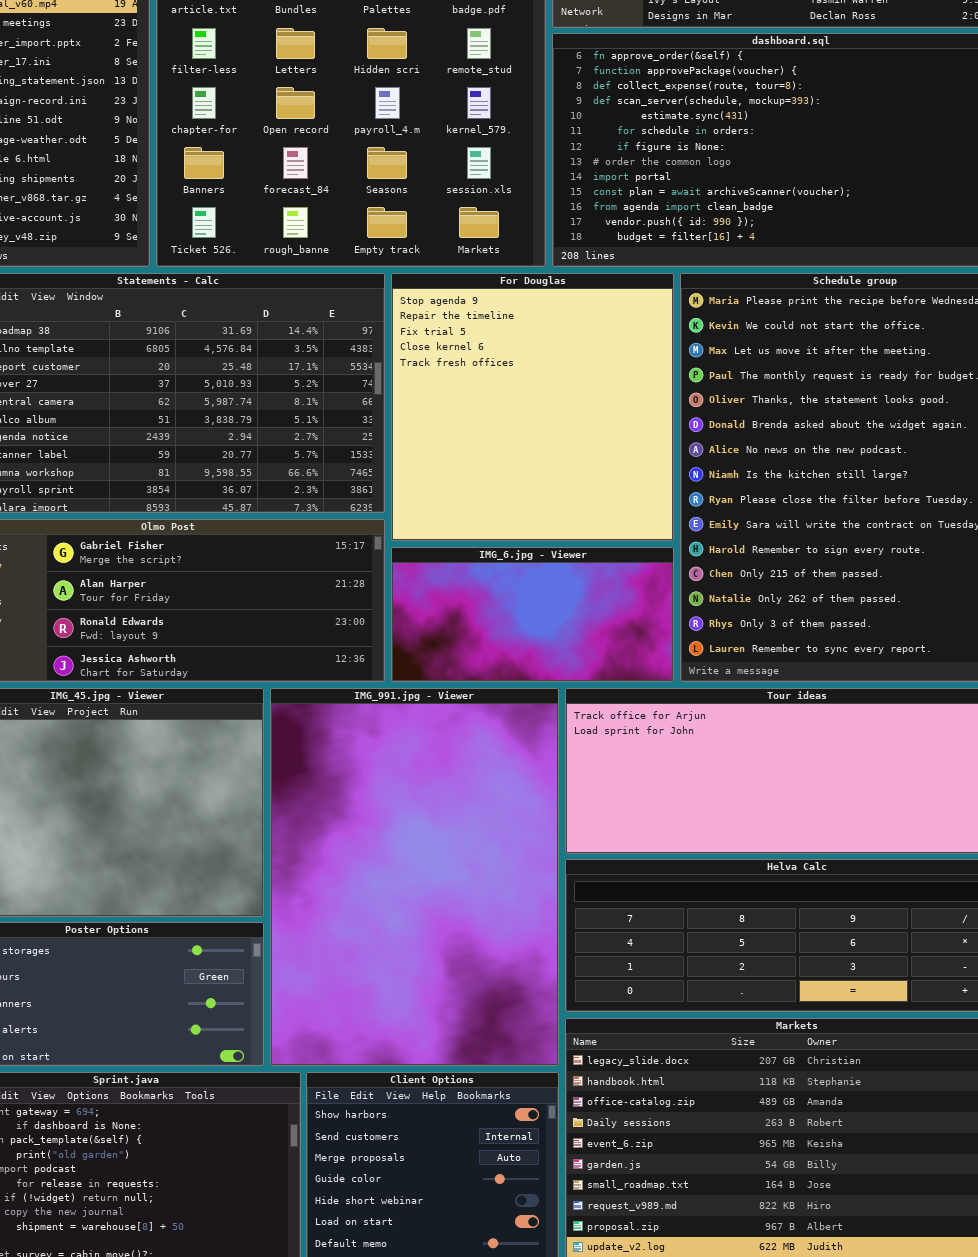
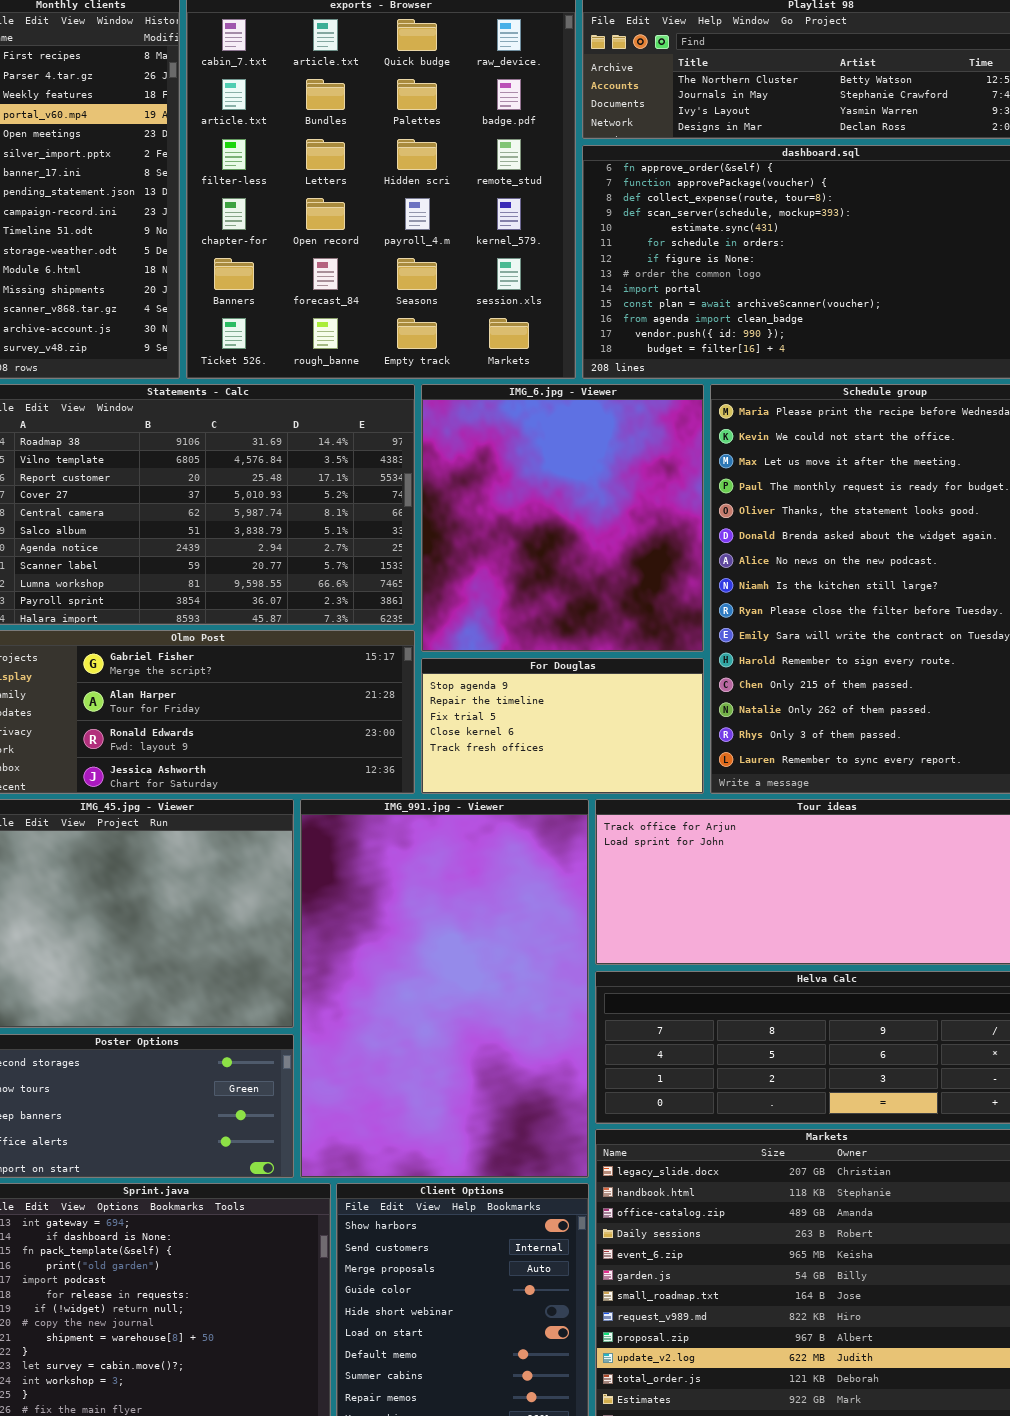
For Douglas: [391,273,674,541] -> [421,658,704,794], moved, resized
IMG_6.jpg - Viewer: [391,547,674,682] -> [421,384,704,652], moved, resized

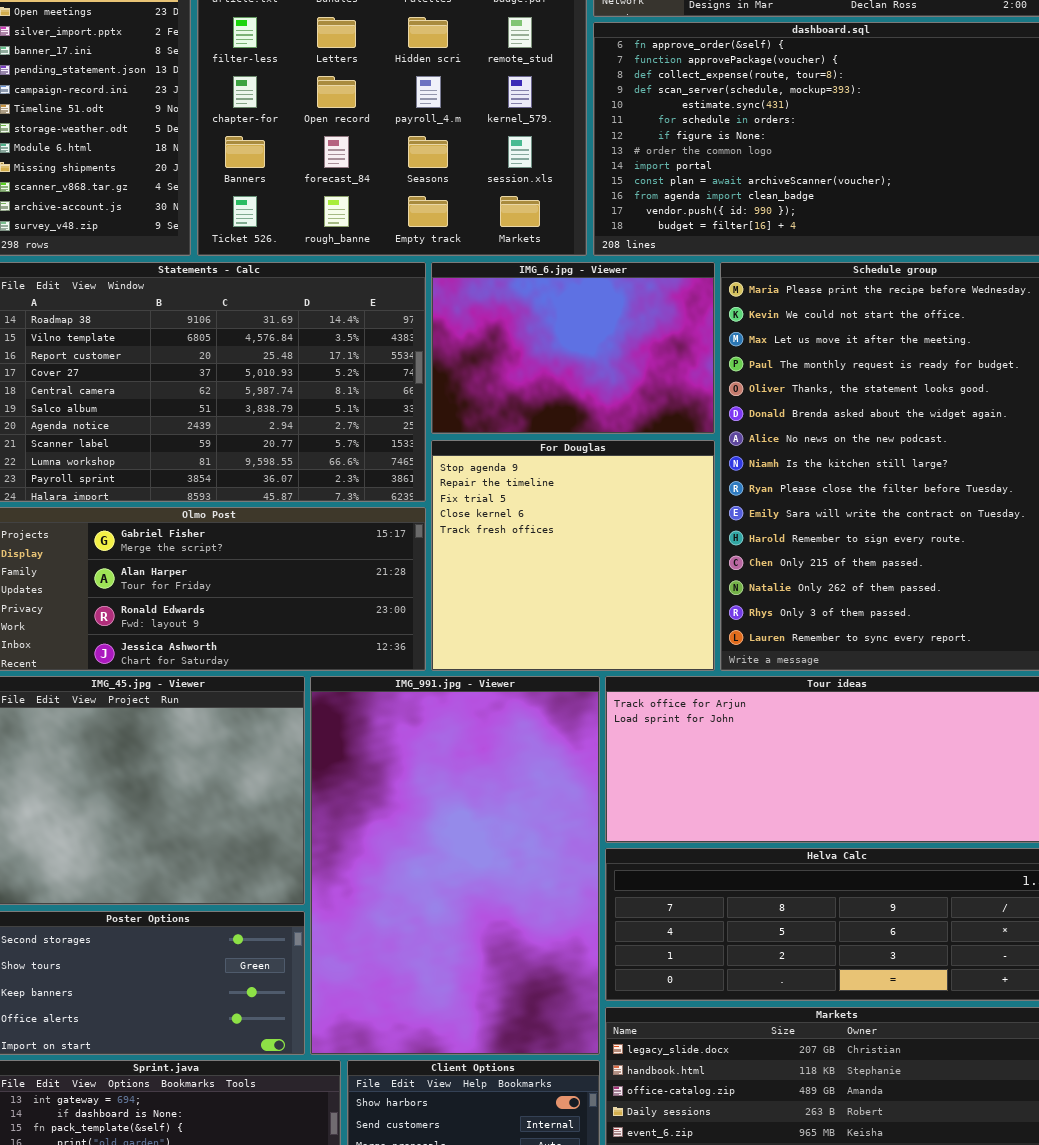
IMG_6.jpg - Viewer: [421,384,704,652] -> [431,262,715,434], resized
For Douglas: [421,658,704,794] -> [431,440,715,671], resized

